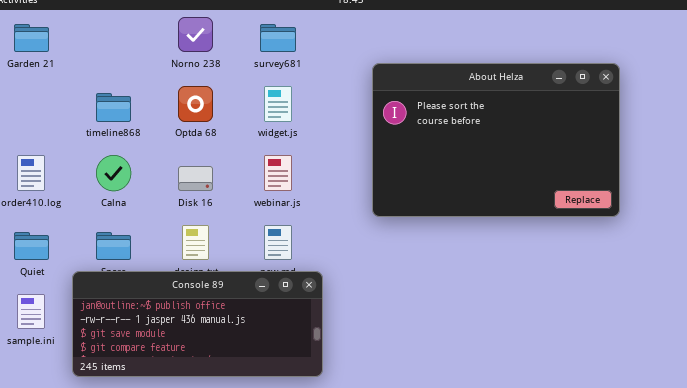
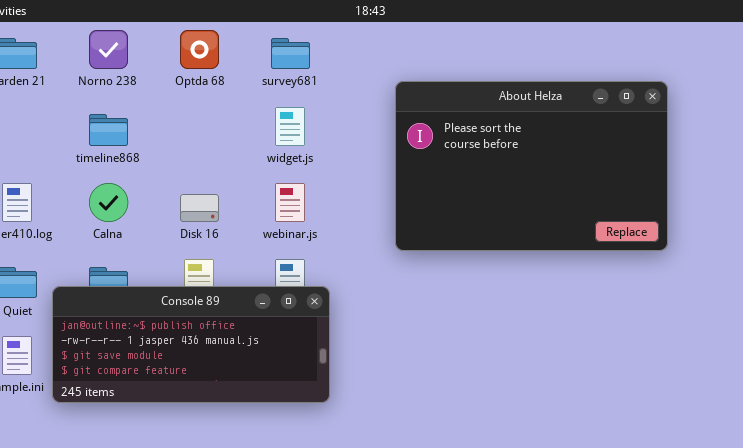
Norno 238: [178,17,213,52] -> [89,30,128,69], moved
Optda 68: [178,86,213,122] -> [180,30,219,69], moved
Console 89: [72,271,323,377] -> [52,286,330,403], moved

